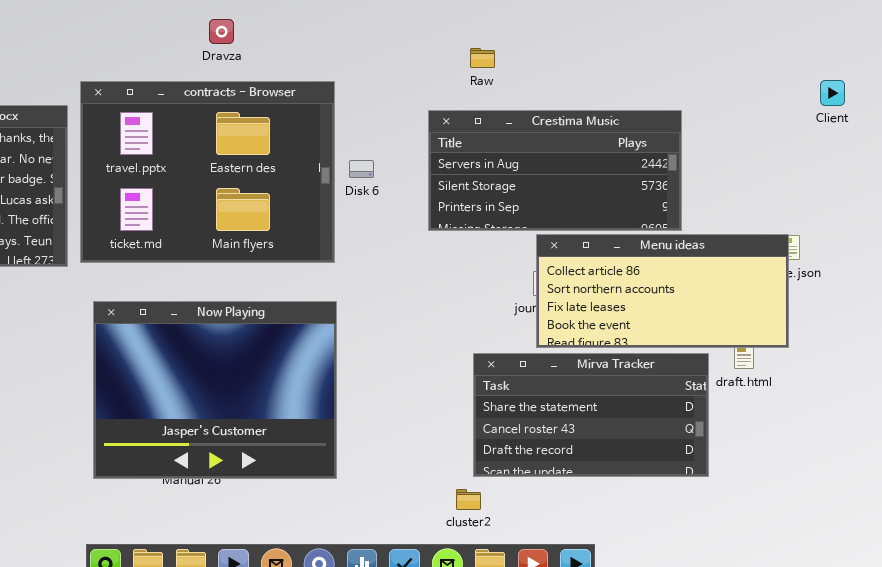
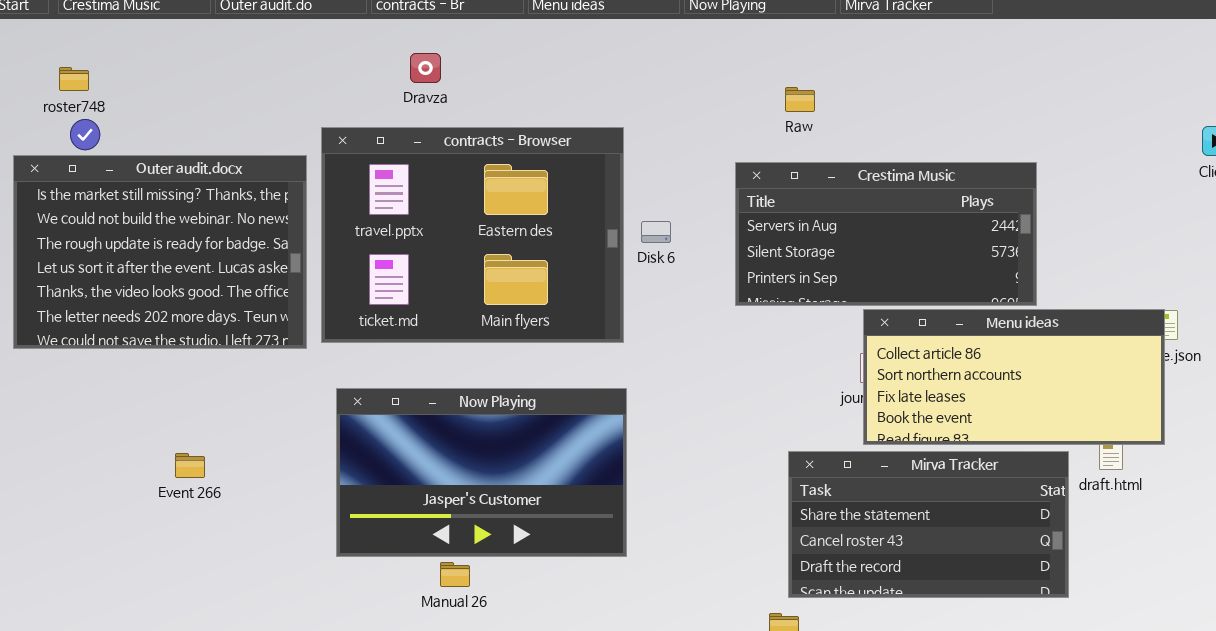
Dravza: [209,19,234,44] -> [410,53,441,83], moved
Now Playing: [93,301,337,479] -> [336,388,627,557], resized

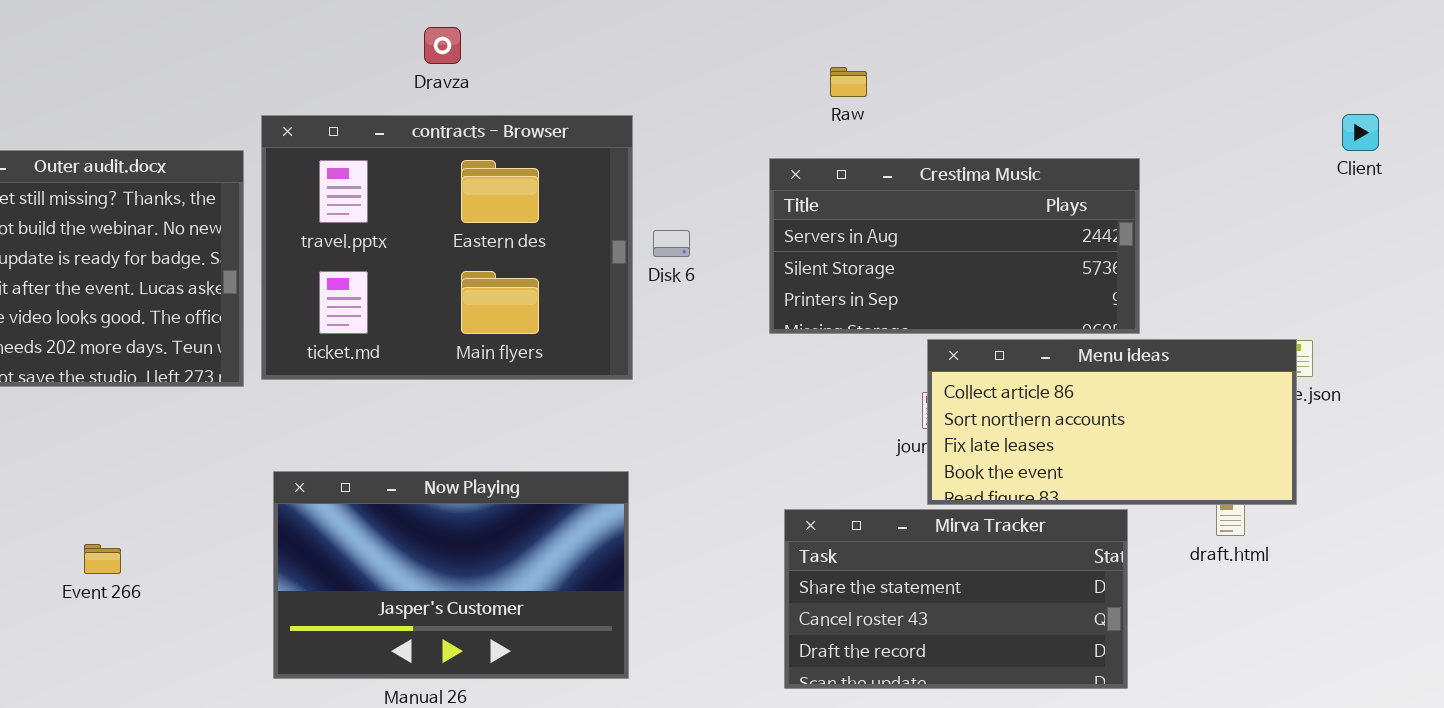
Dravza: [410,53,441,83] -> [424,27,461,64], moved
Now Playing: [336,388,627,557] -> [273,471,629,679], moved
Mirva Tracker: [788,451,1069,598] -> [784,509,1128,689], moved
Event 266: [175,453,205,478] -> [84,544,121,574], moved

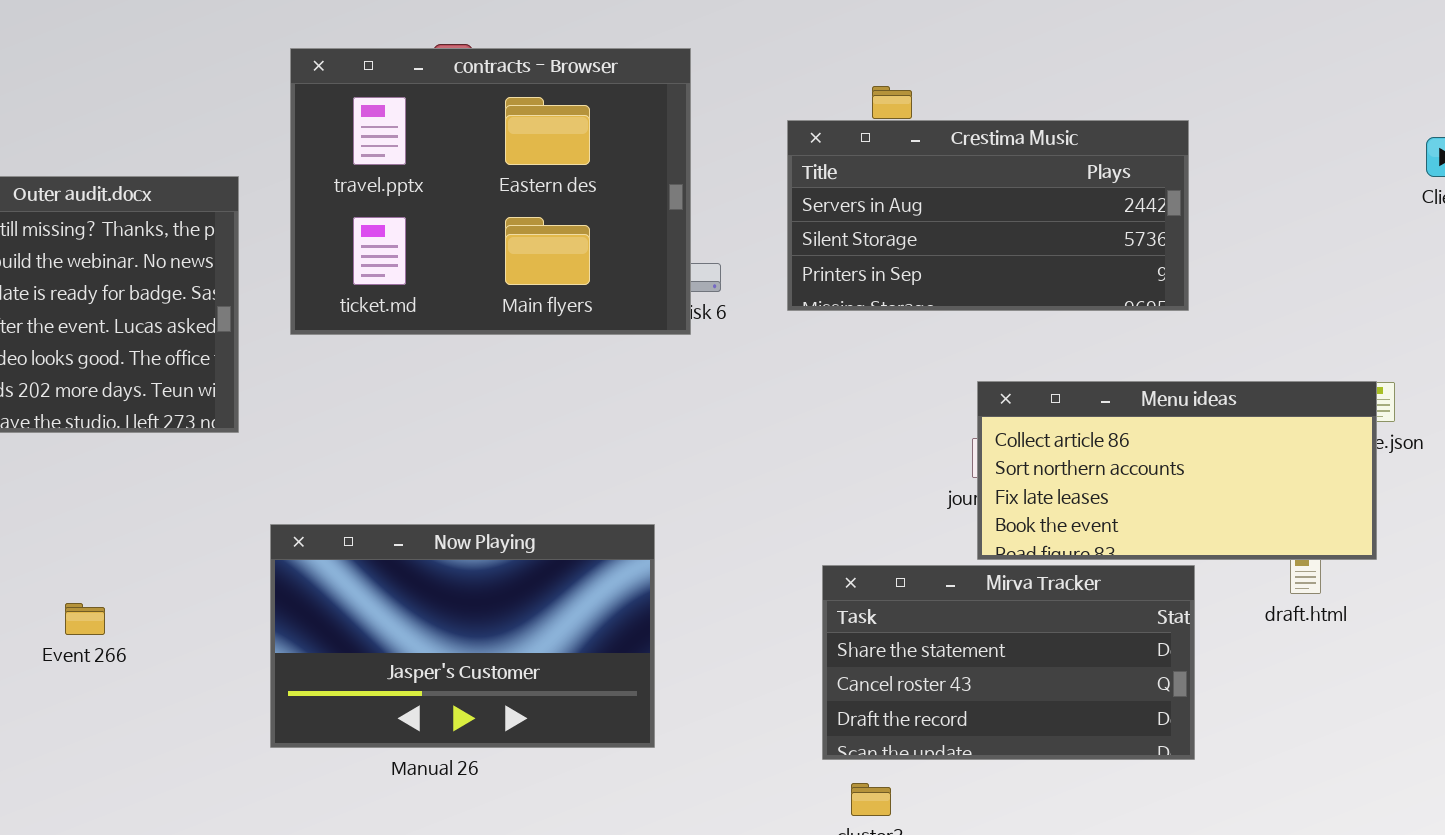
contracts - Browser: [261,115,633,380] -> [290,48,691,335], moved
Crestima Music: [769,158,1140,334] -> [787,120,1189,311], moved

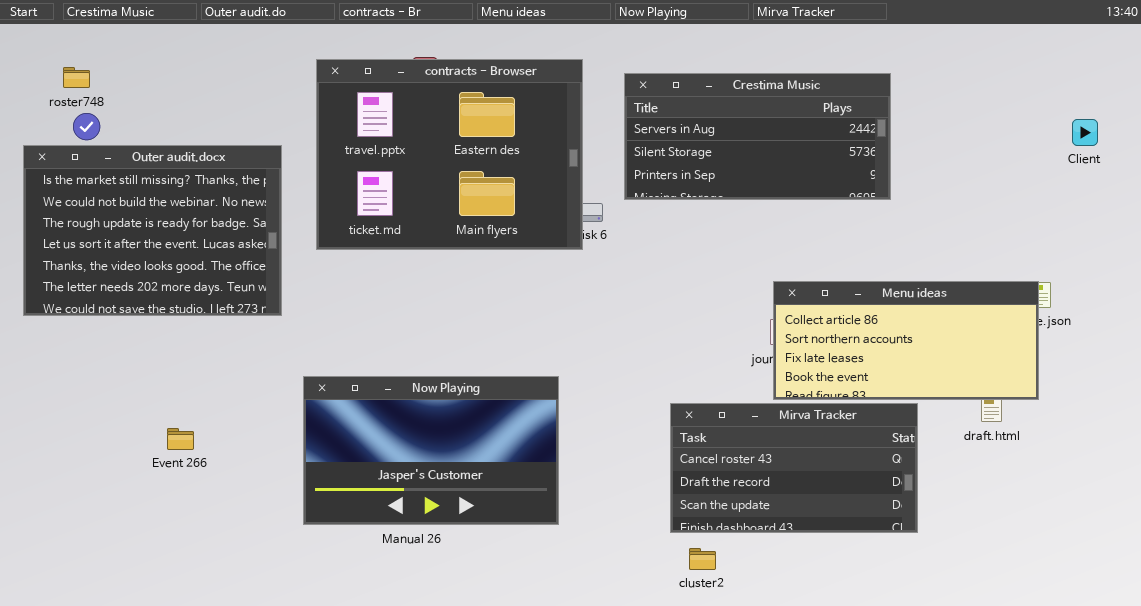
Crestima Music: [787,120,1189,311] -> [624,73,891,200], moved
Mirva Tracker: [822,565,1195,760] -> [670,403,918,533], scrolled down 1 row

